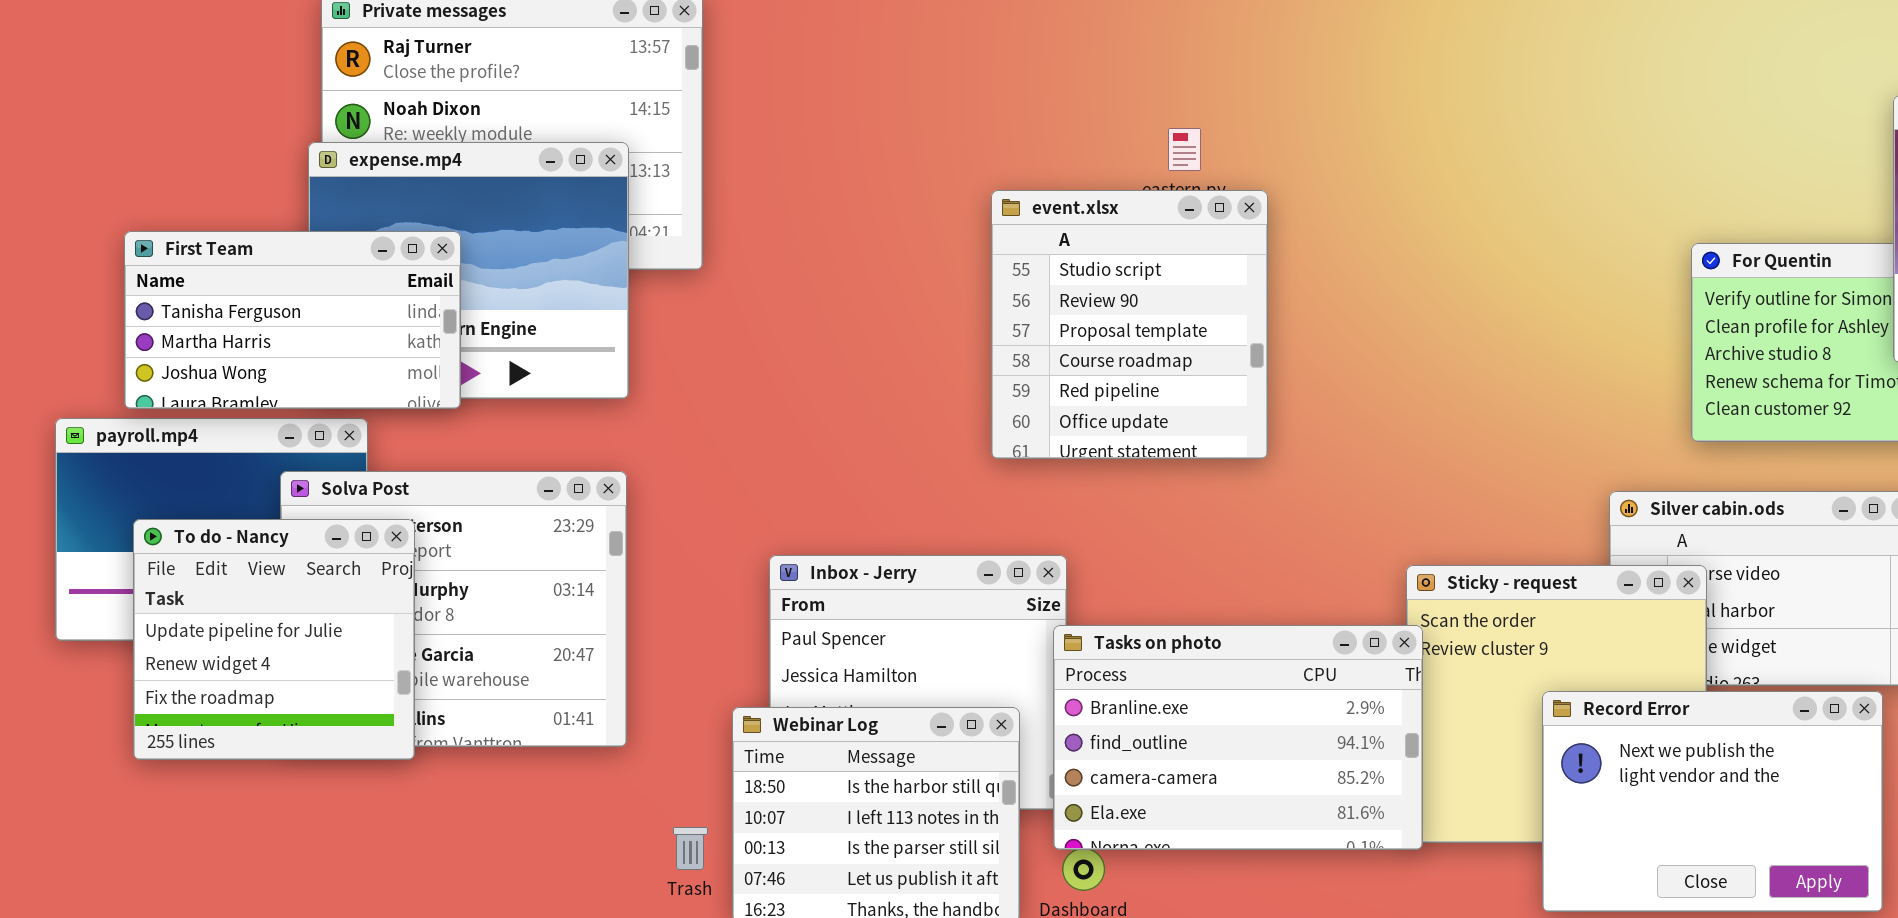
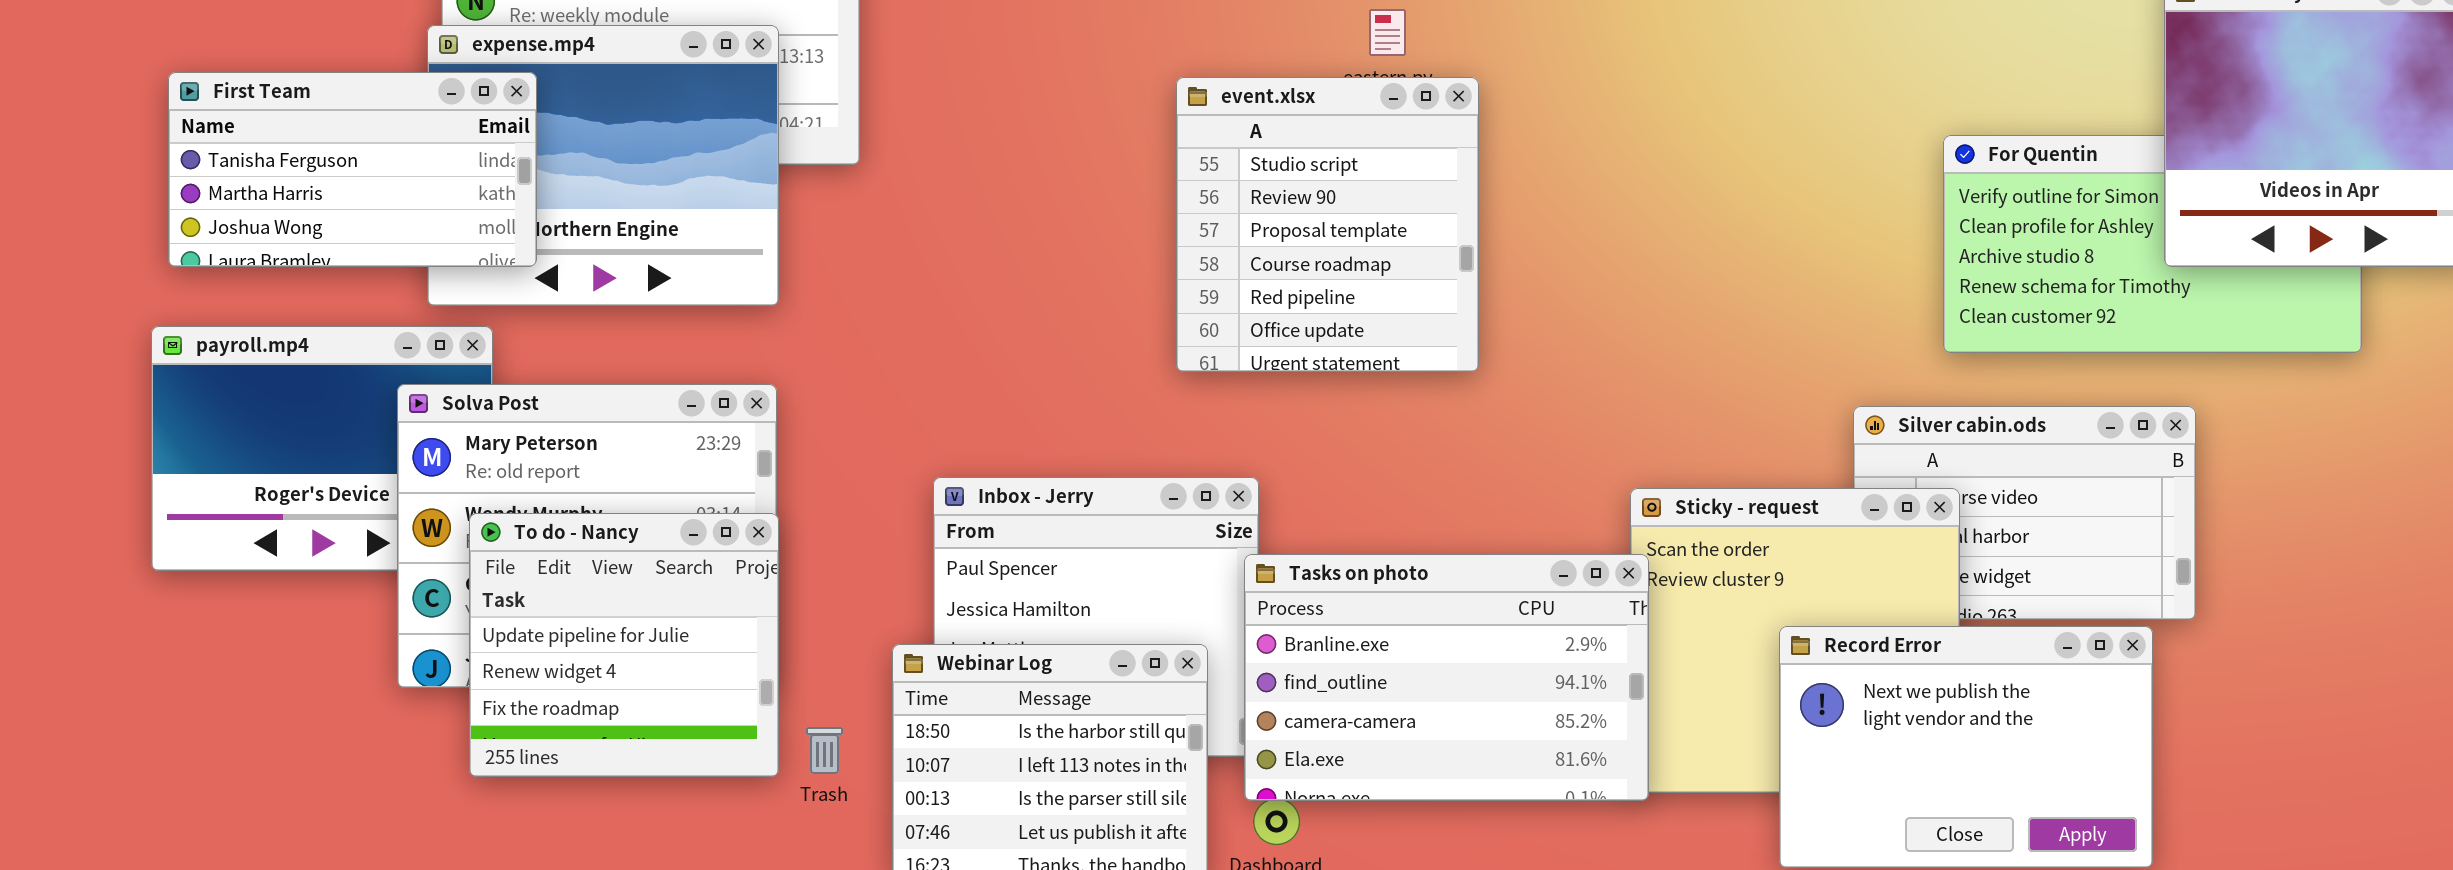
First Team: [124,231,461,409] -> [168,72,537,267], moved
To do - Nancy: [133,519,415,760] -> [469,513,779,777], moved
Trash: [673,827,708,870] -> [806,727,843,774], moved

